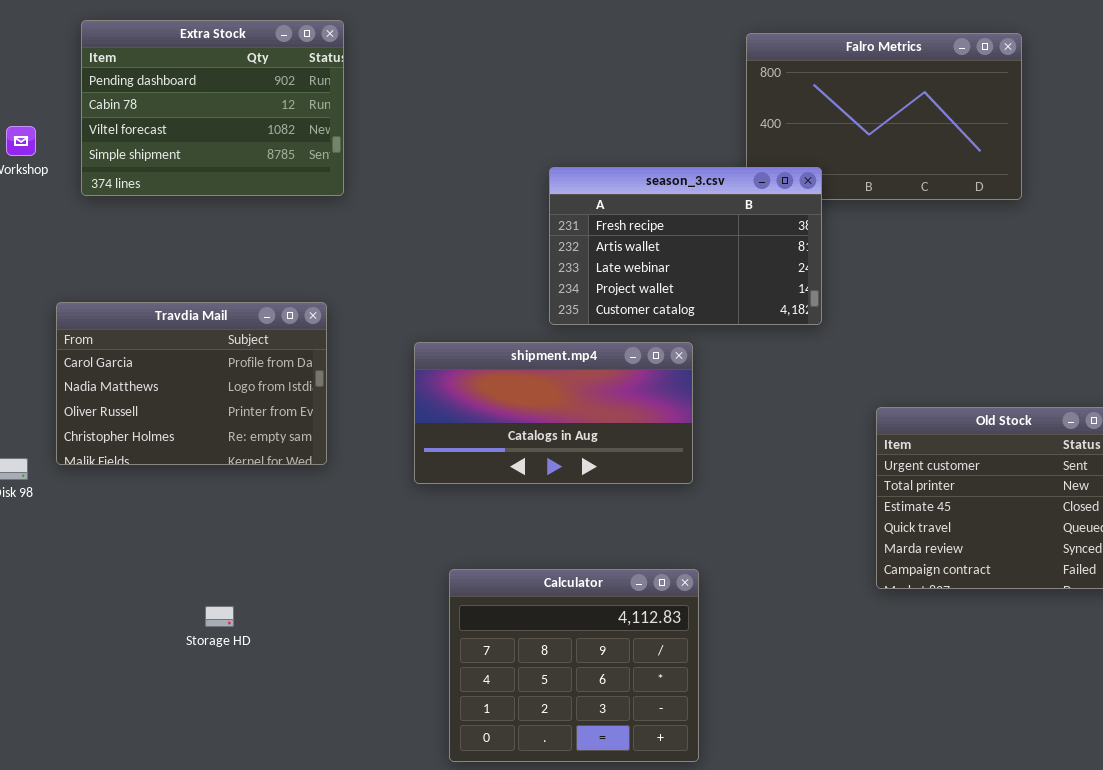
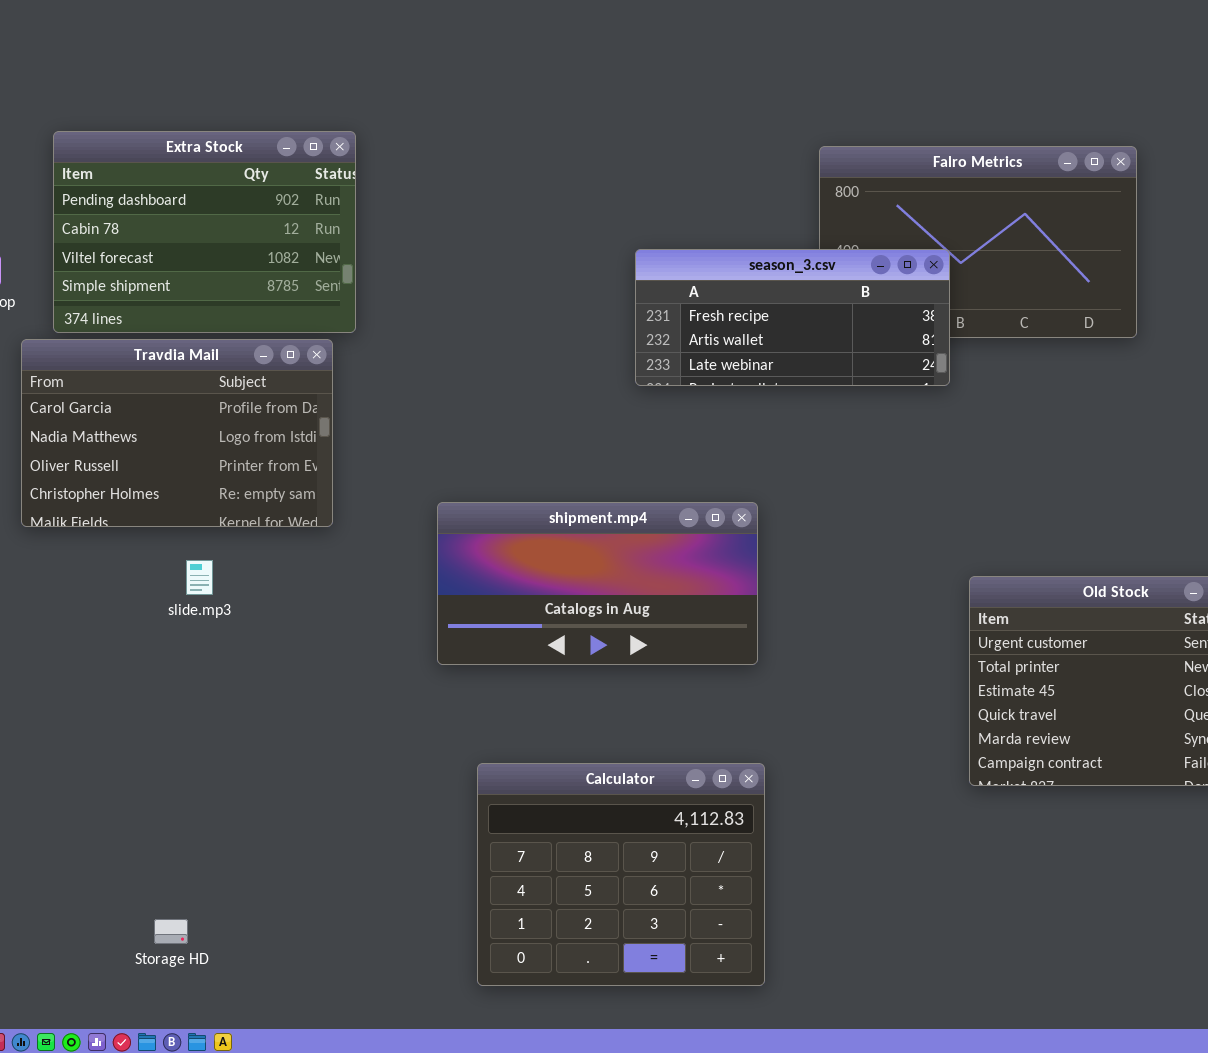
season_3.csv: [549,167,822,325] -> [635,249,950,386], moved, resized
Travdia Mail: [56,302,327,465] -> [21,339,333,527], moved
Storage HD: [205,606,234,627] -> [154,919,188,944], moved

